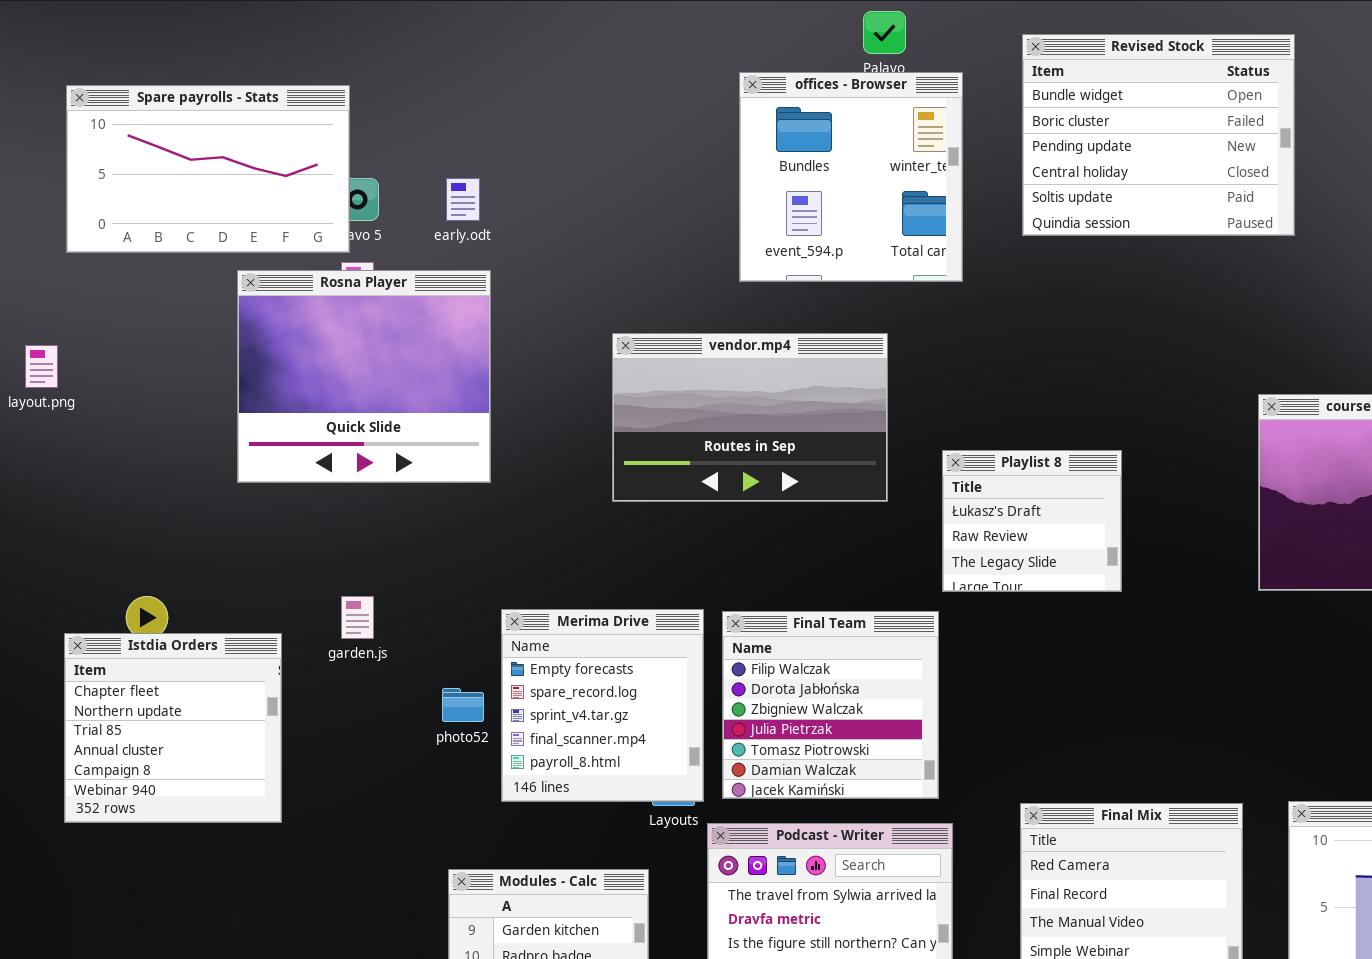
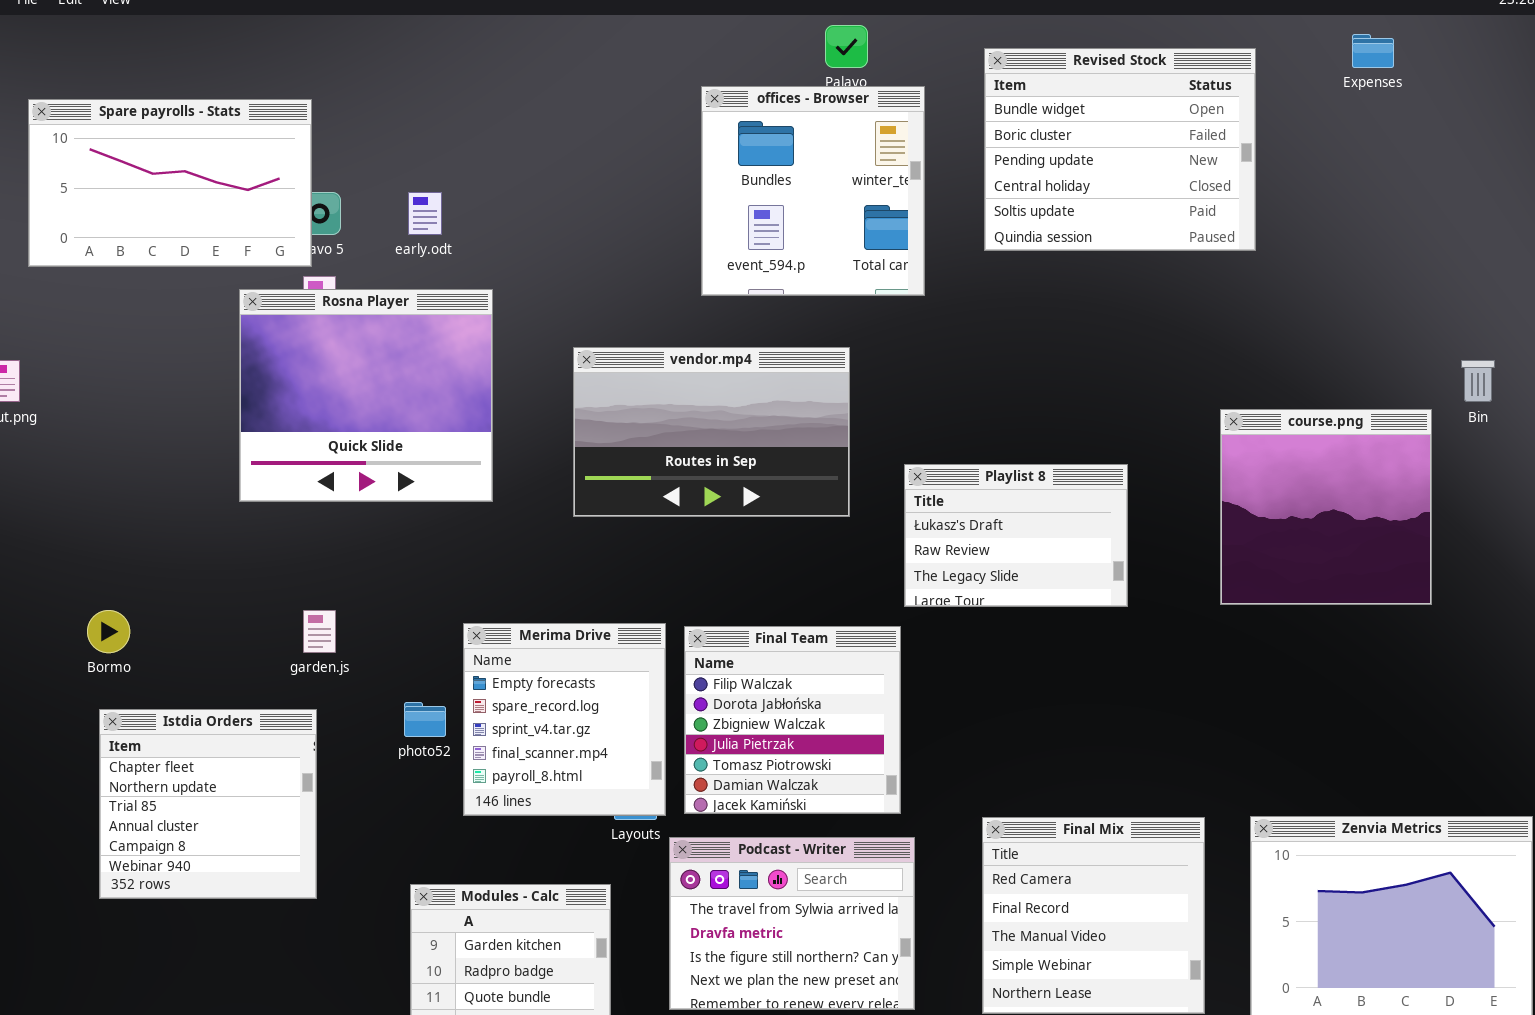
Rosna Player: [237,270,491,483] -> [239,289,493,502], moved
Playlist 8: [942,450,1122,592] -> [904,464,1128,607], resized
Istdia Orders: [64,633,282,823] -> [99,709,317,899], moved

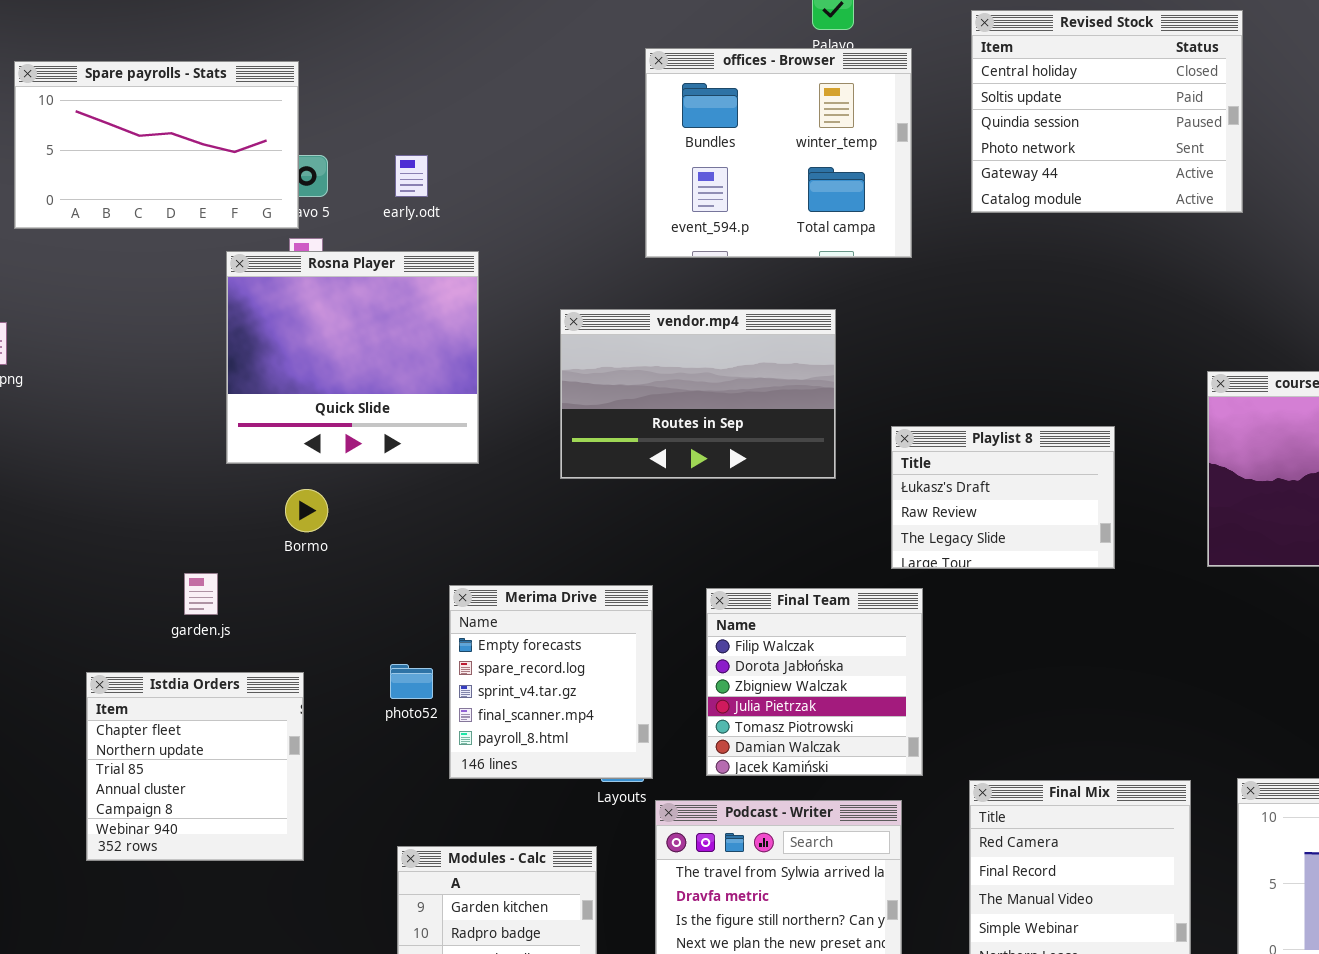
Revised Stock: [984,48,1256,251] -> [971,10,1243,213], scrolled down 3 rows
offices - Browser: [701,86,925,296] -> [645,48,912,258], resized
Bormo: [87,610,130,653] -> [285,489,328,532], moved
garden.js: [303,610,336,653] -> [184,573,218,615], moved
Final Team: [684,626,901,814] -> [706,588,923,776], moved

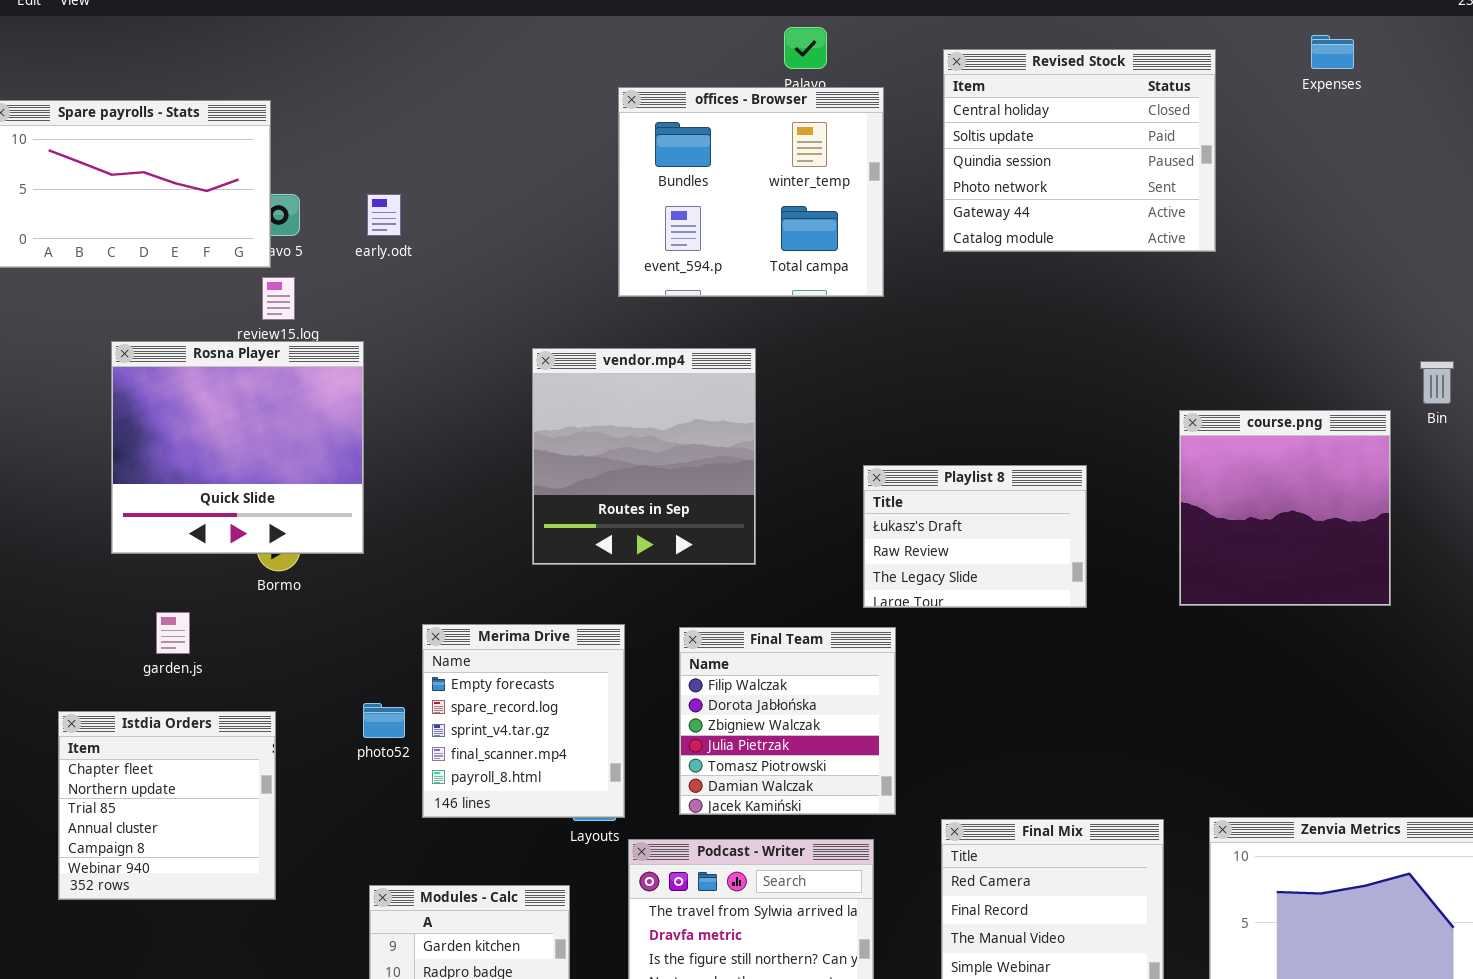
Rosna Player: [226,251,479,464] -> [111,341,364,554], moved
vendor.mp4: [560,309,836,479] -> [532,348,756,565], resized

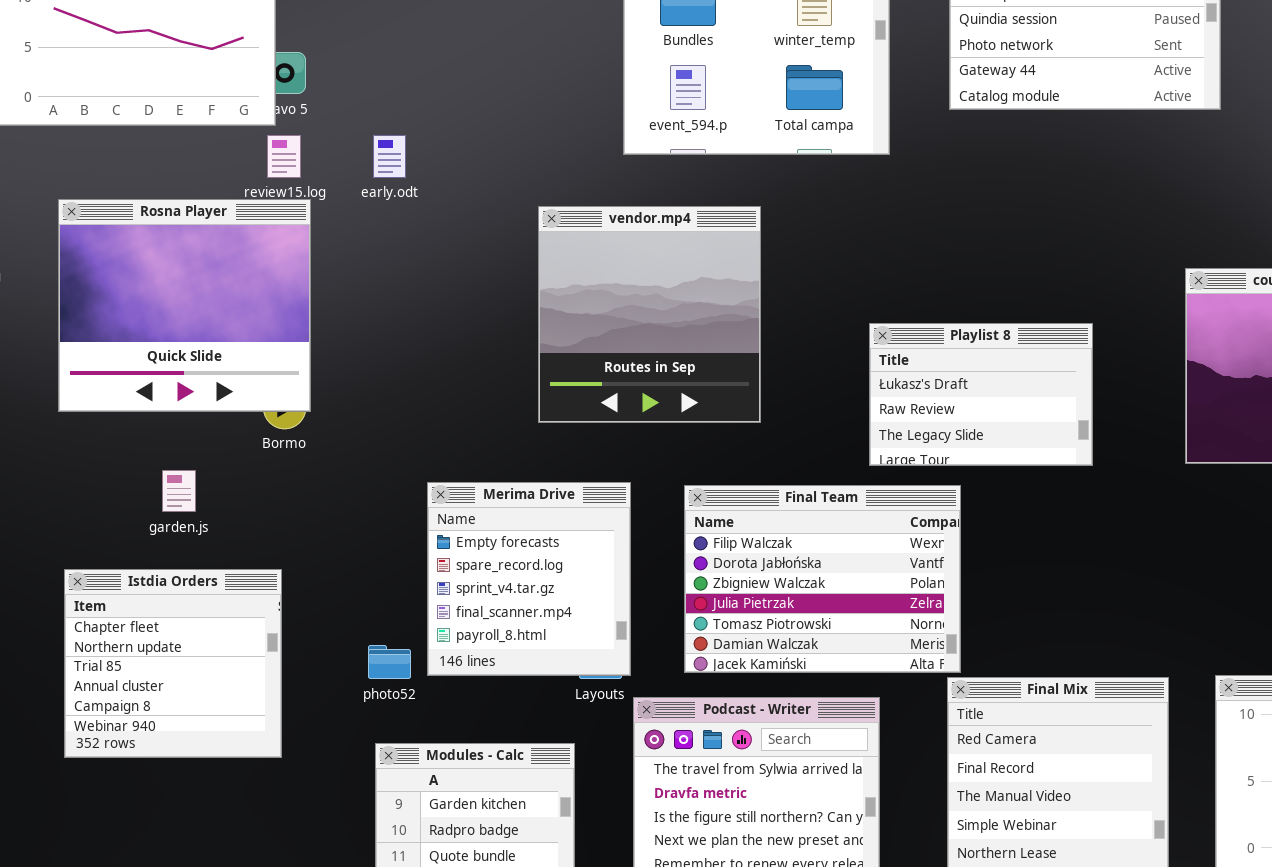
early.odt: [367,194,401,236] -> [373,135,406,178], moved
Rosna Player: [111,341,364,554] -> [58,199,311,412], moved
Final Team: [679,627,896,815] -> [684,485,961,673], resized
photo52: [363,703,405,738] -> [368,645,411,679], moved

